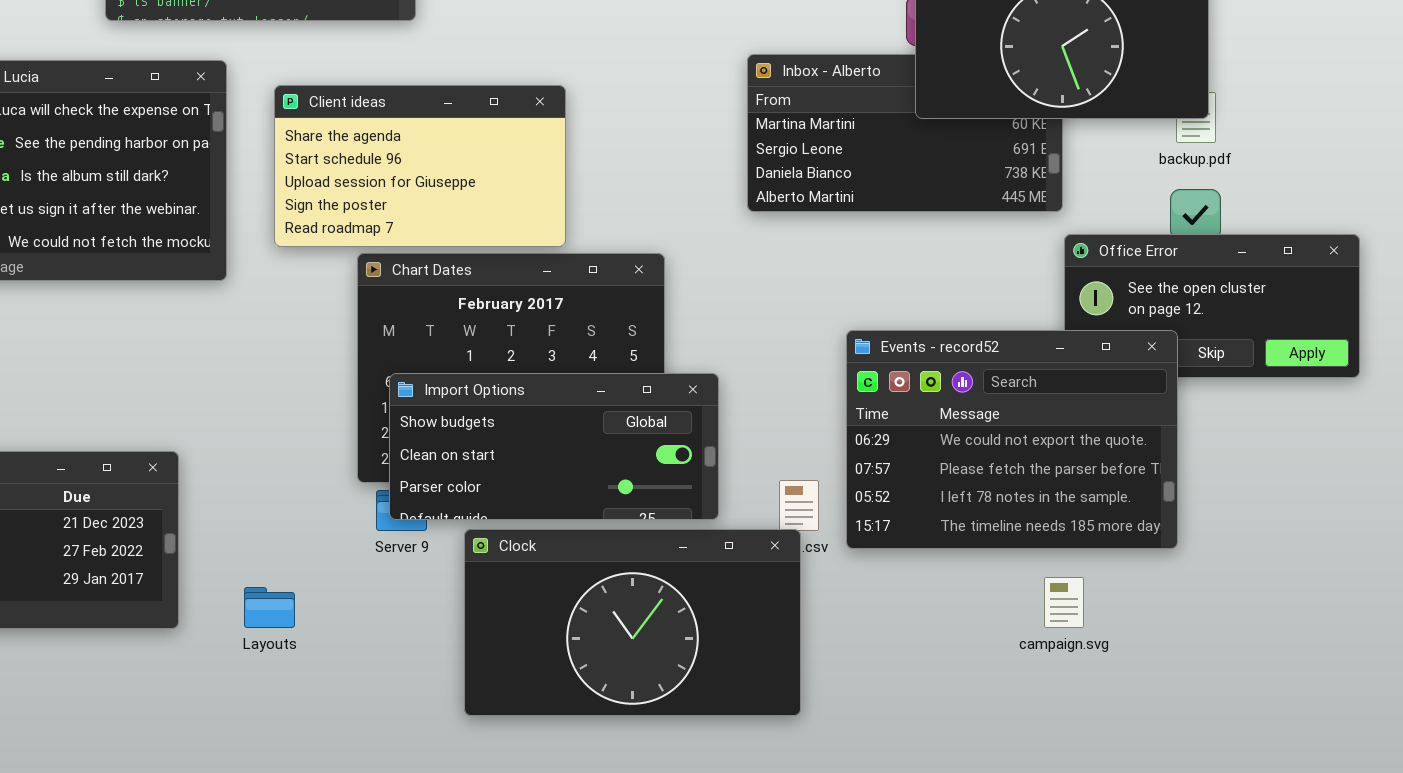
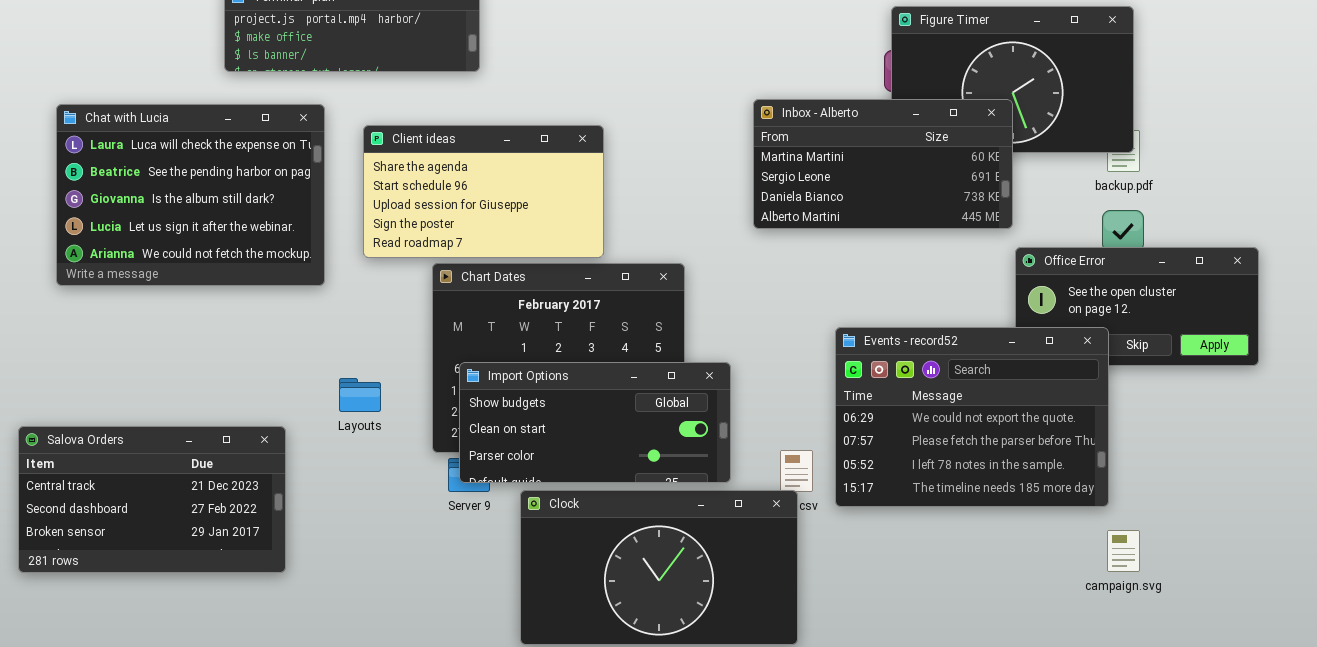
Inbox - Alberto: [747,54,1063,212] -> [753,99,1013,229], raised
campaign.svg: [1044,577,1084,628] -> [1107,530,1140,572], moved
Layouts: [244,587,295,628] -> [339,378,381,412], moved

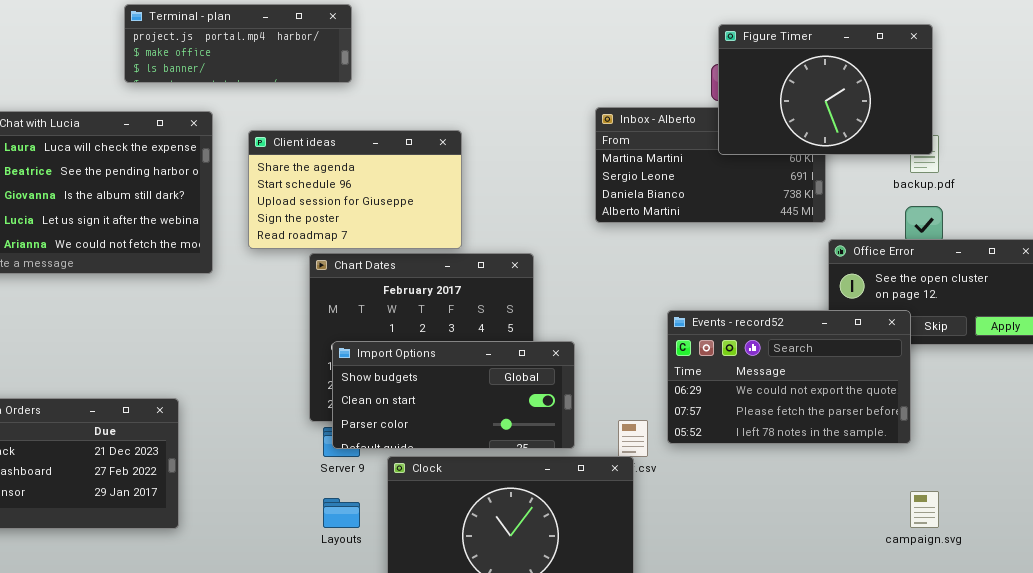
Figure Timer: [891,6,1134,153] -> [718,24,933,155], raised
Events - record52: [835,327,1109,507] -> [667,310,911,444], resized
Layouts: [339,378,381,412] -> [323,498,360,528], moved

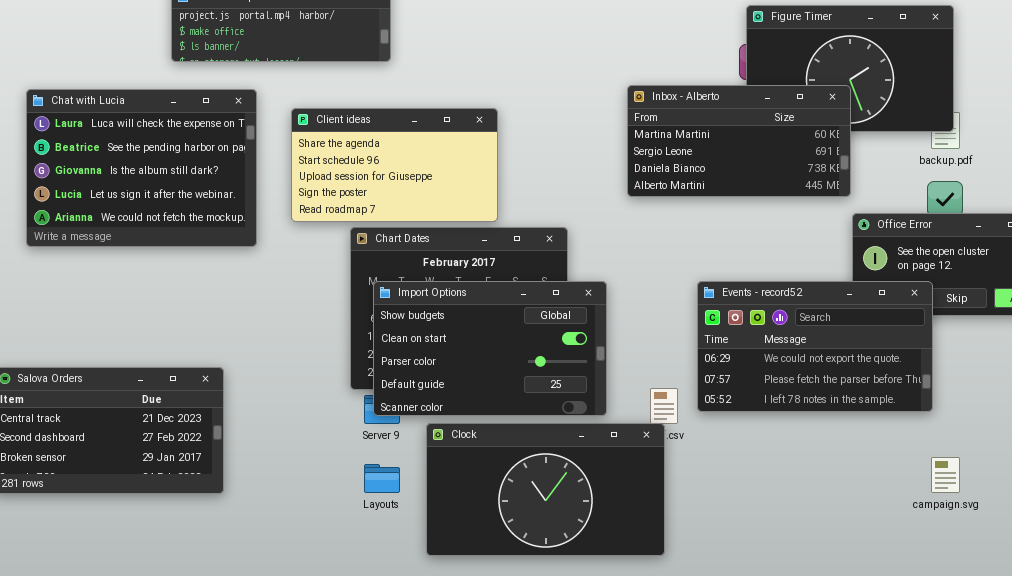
Inbox - Alberto: [595,107,826,223] -> [627,85,851,197], raised
Import Options: [332,341,575,449] -> [373,281,607,416], resized

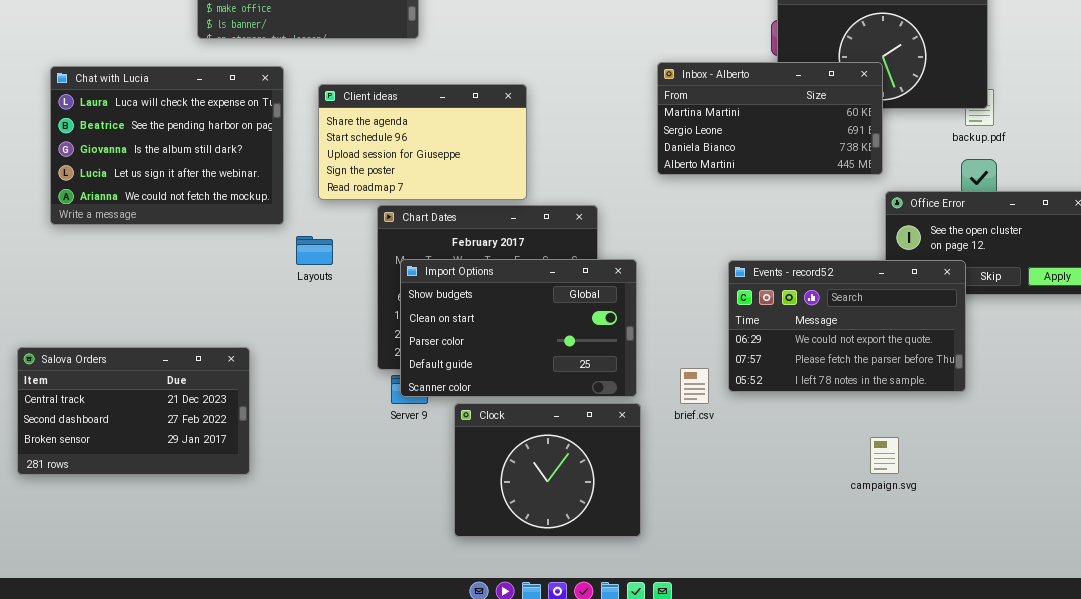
Clock: [426,423,665,556] -> [454,403,641,537], resized
campaign.svg: [931,457,960,493] -> [870,437,899,474], moved
Layouts: [364,464,400,493] -> [296,236,333,265], moved

